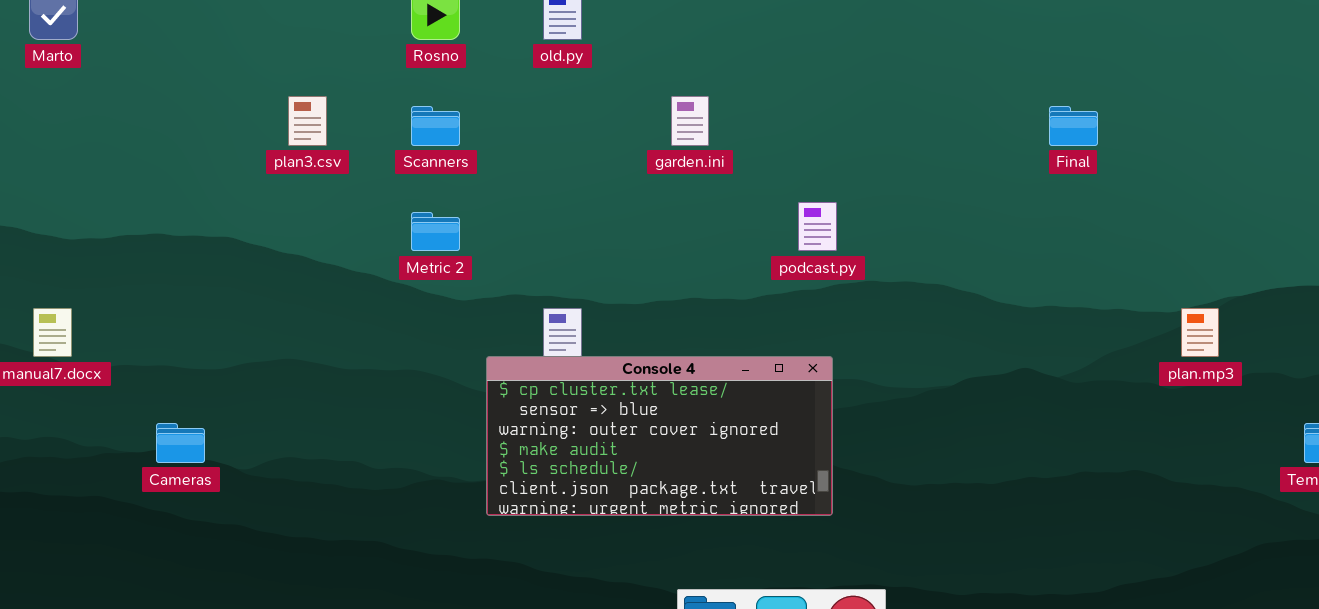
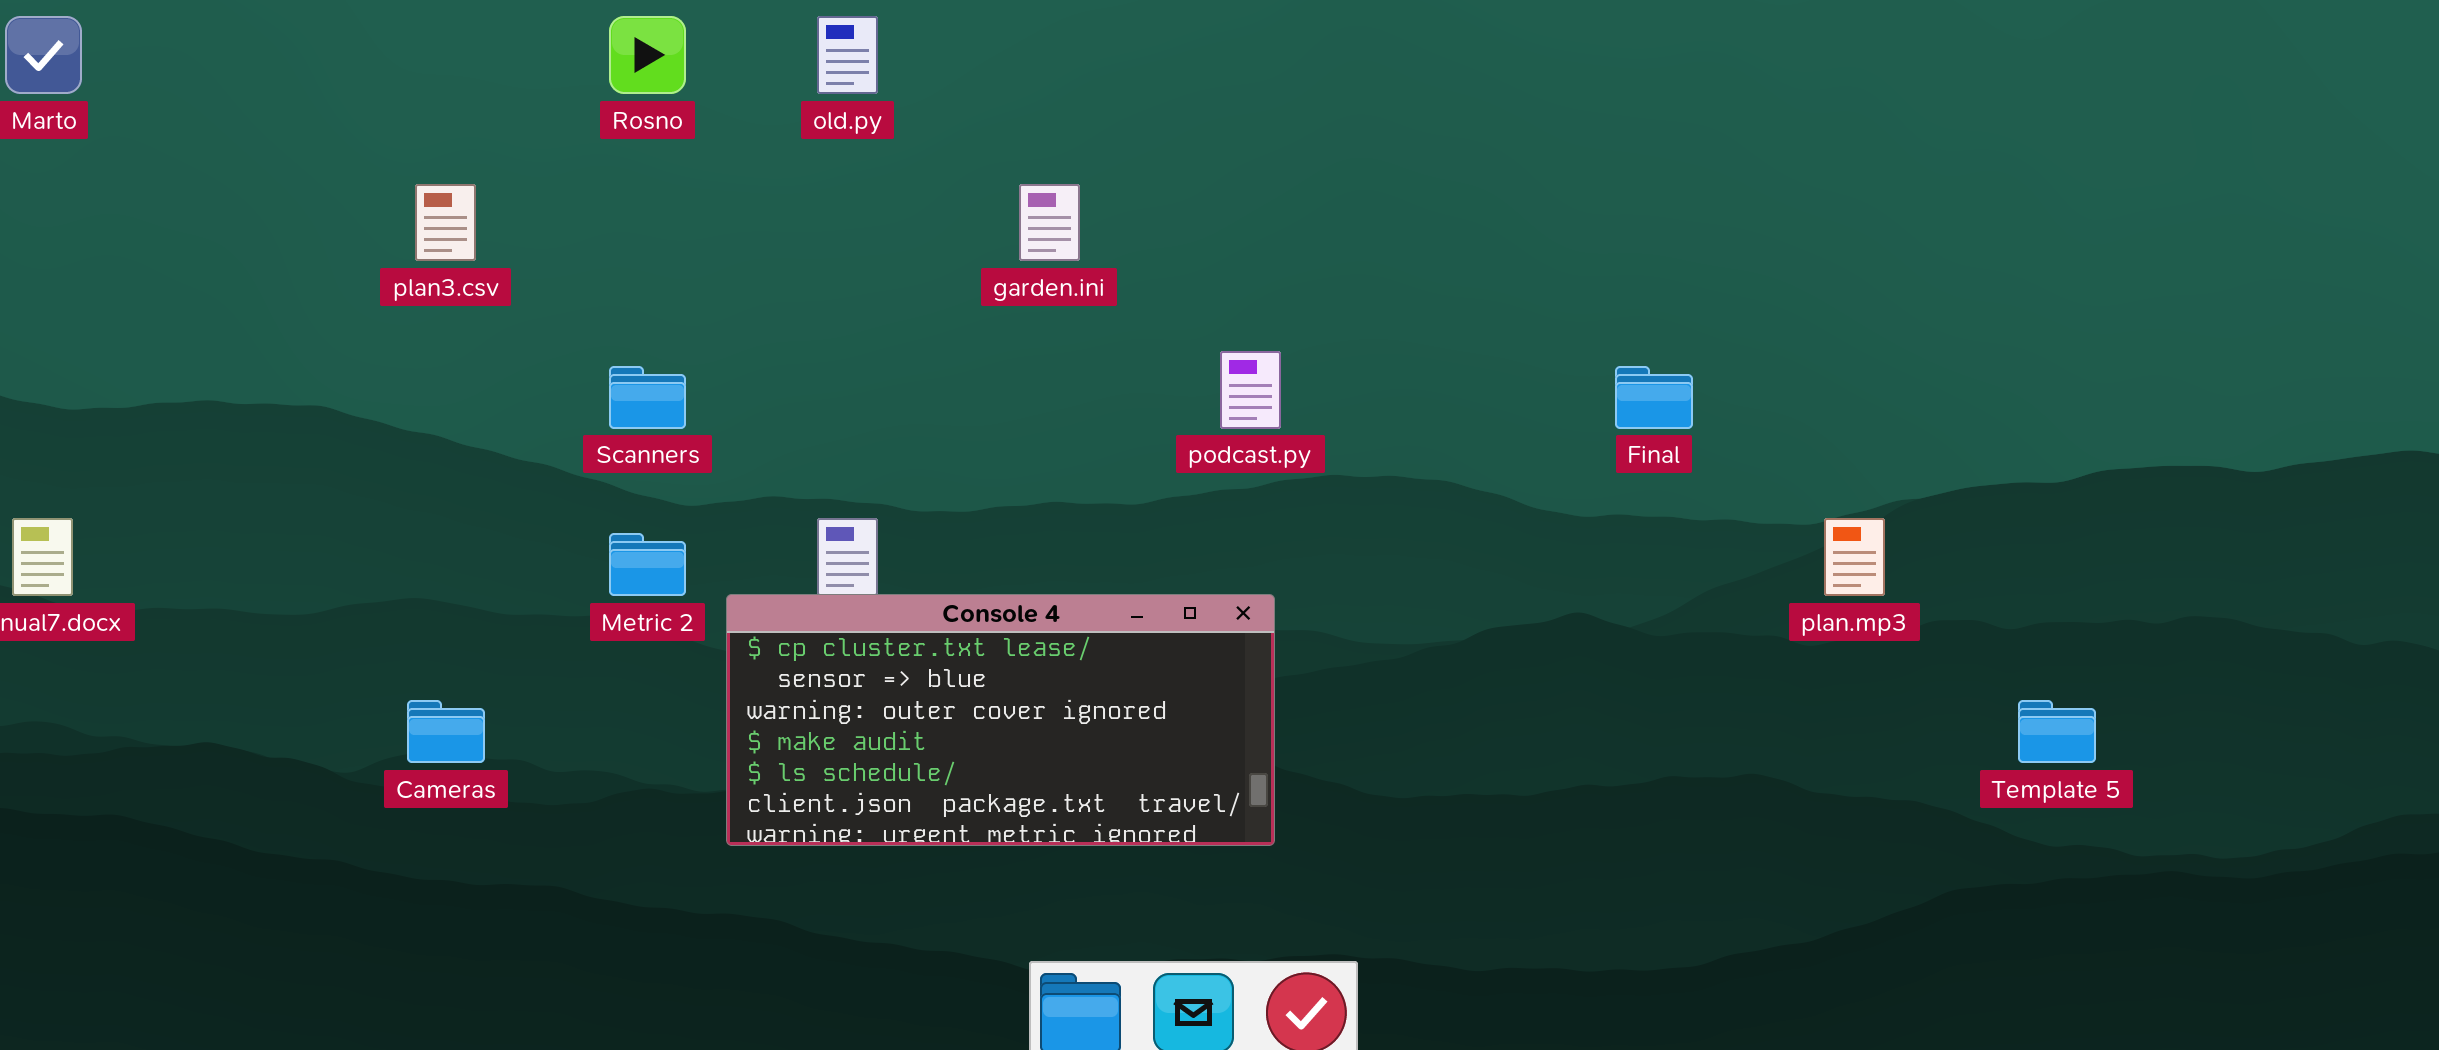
Scanners: [411,106,460,146] -> [609,366,686,429], moved
Final: [1049,106,1098,146] -> [1615,366,1693,429], moved
Metric 2: [411,212,460,251] -> [609,533,686,596], moved
Cameras: [156,423,205,463] -> [407,700,485,763], moved

